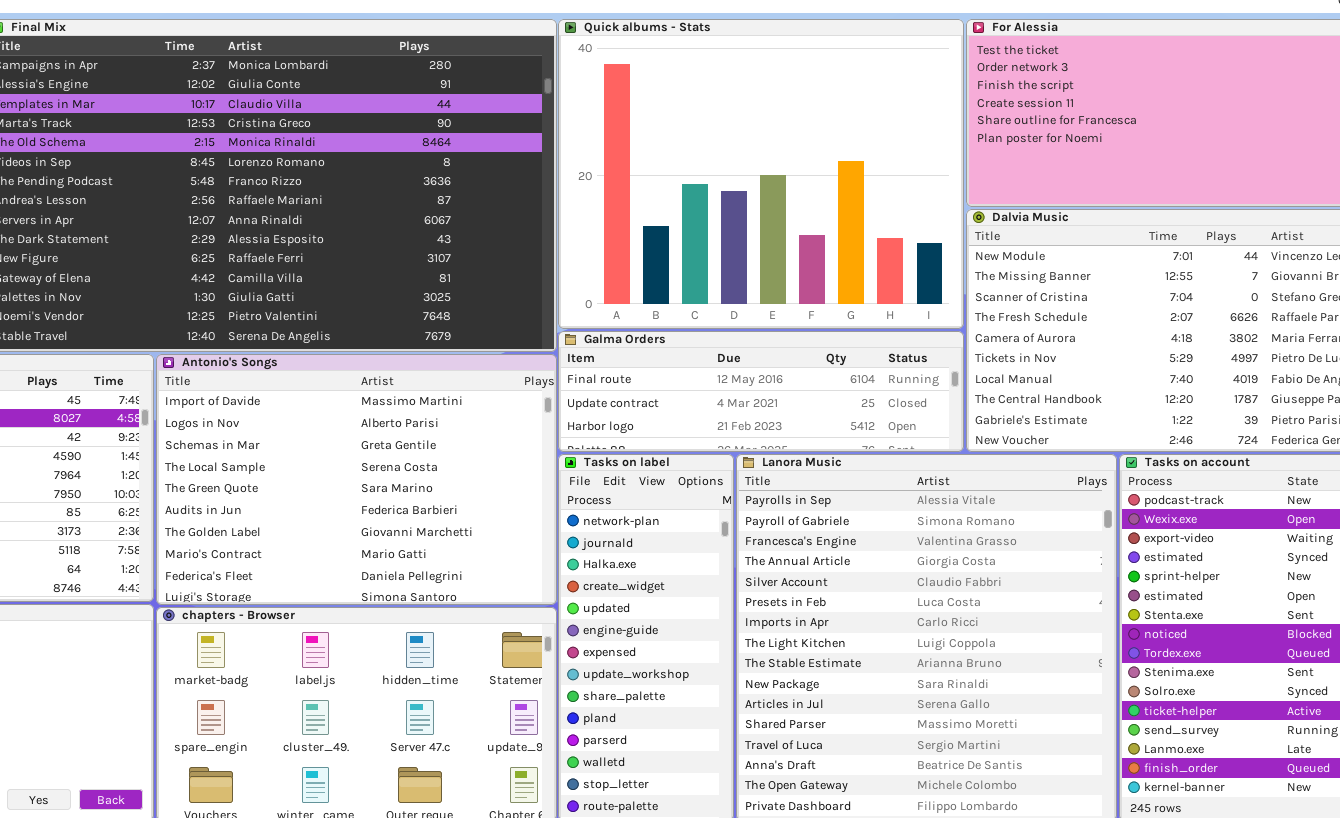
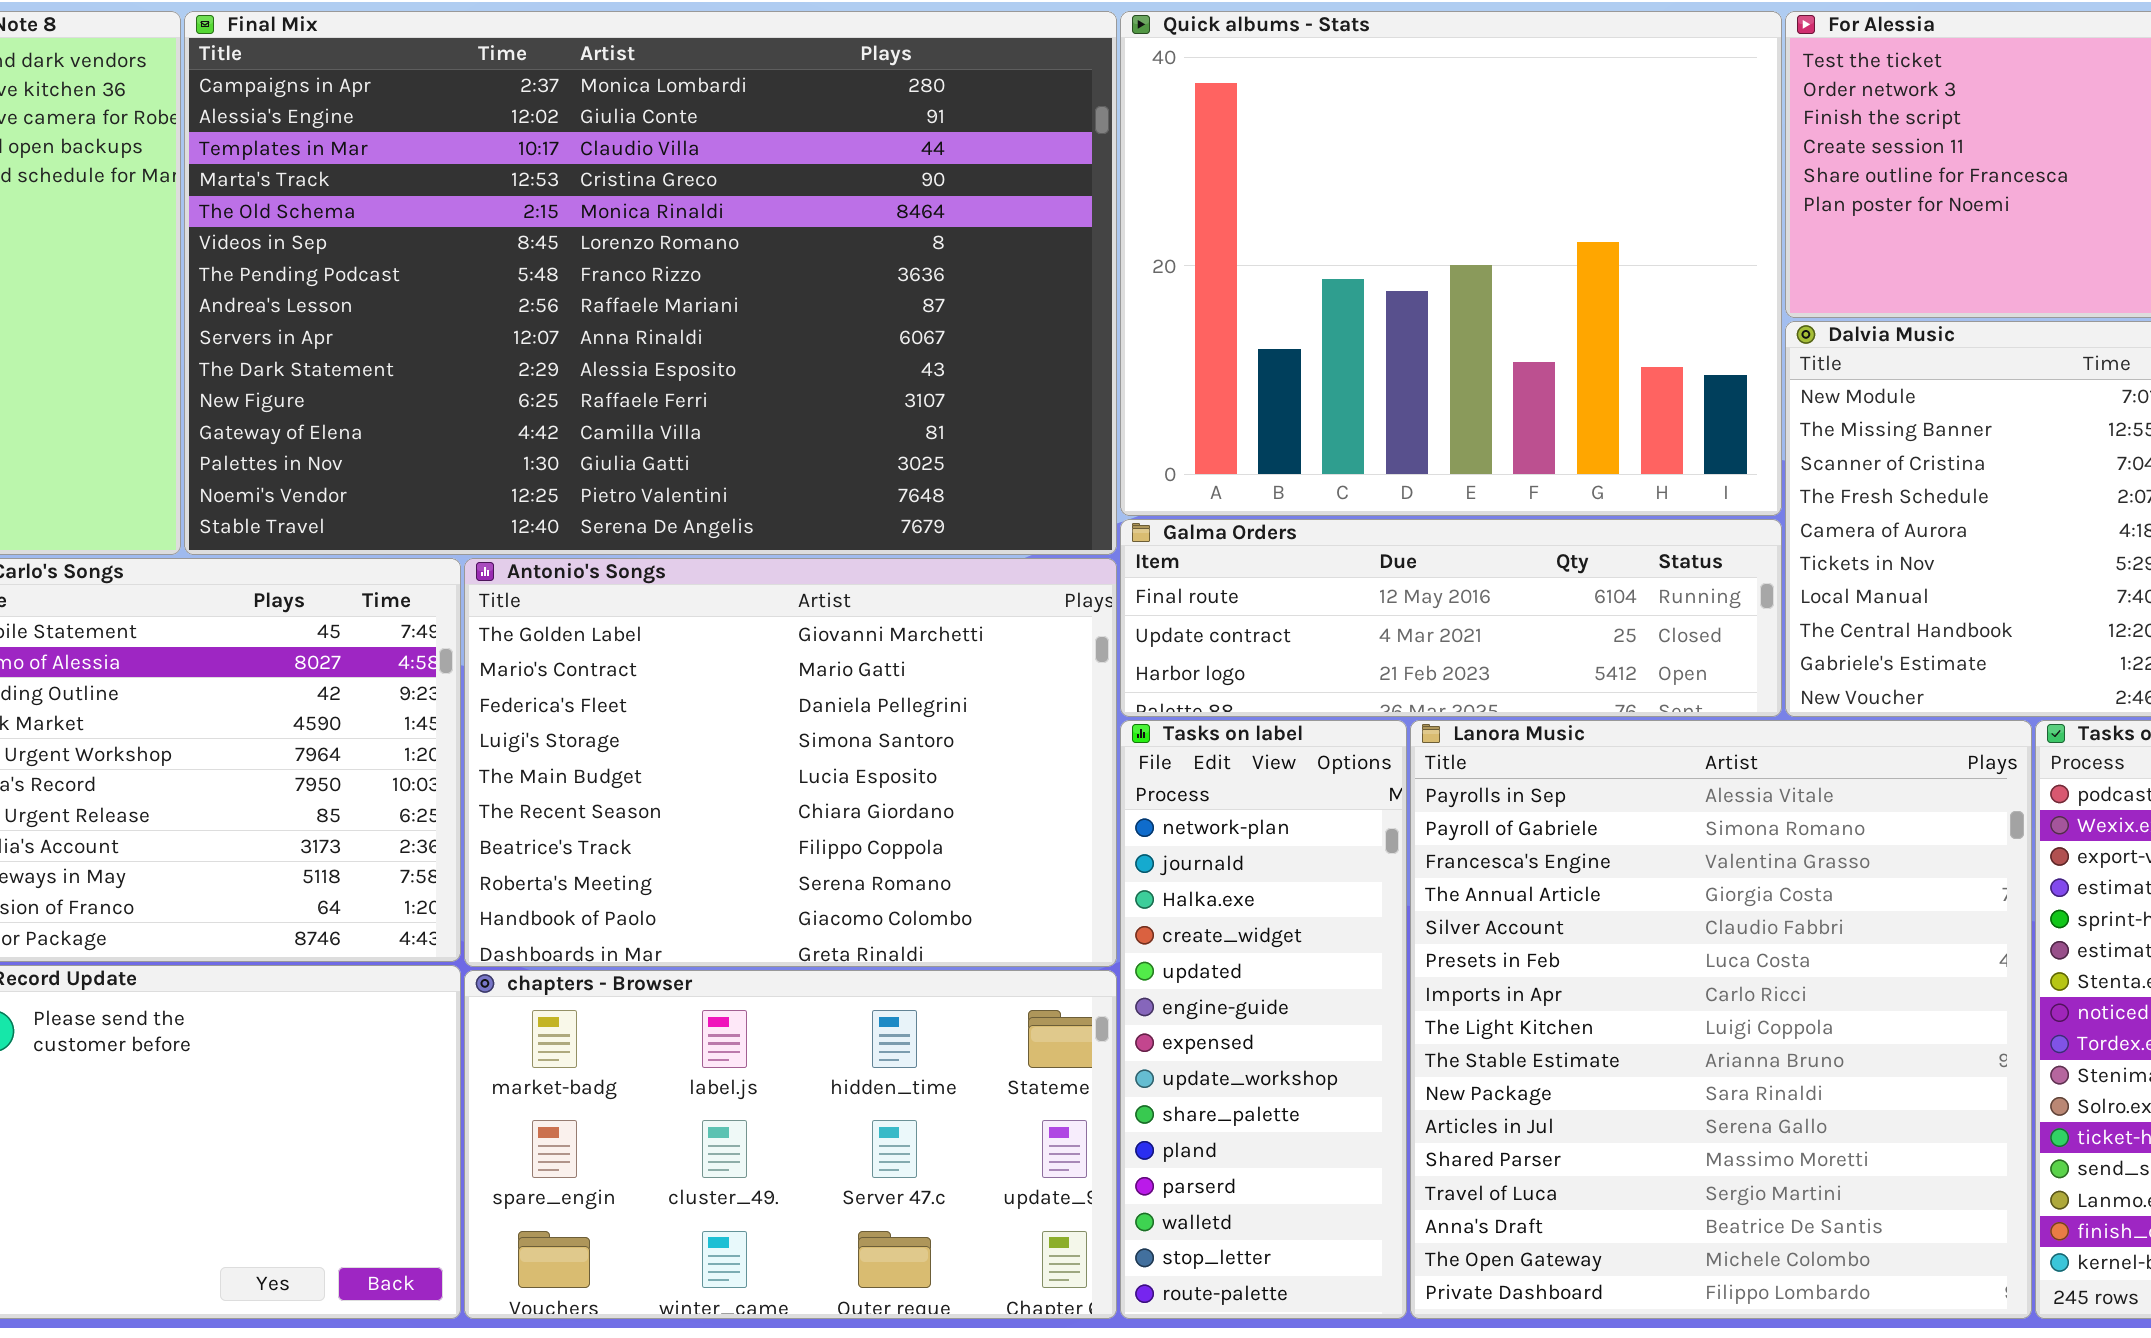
Antonio's Songs: [156,354,557,605] -> [464,558,1117,967], scrolled down 6 rows

